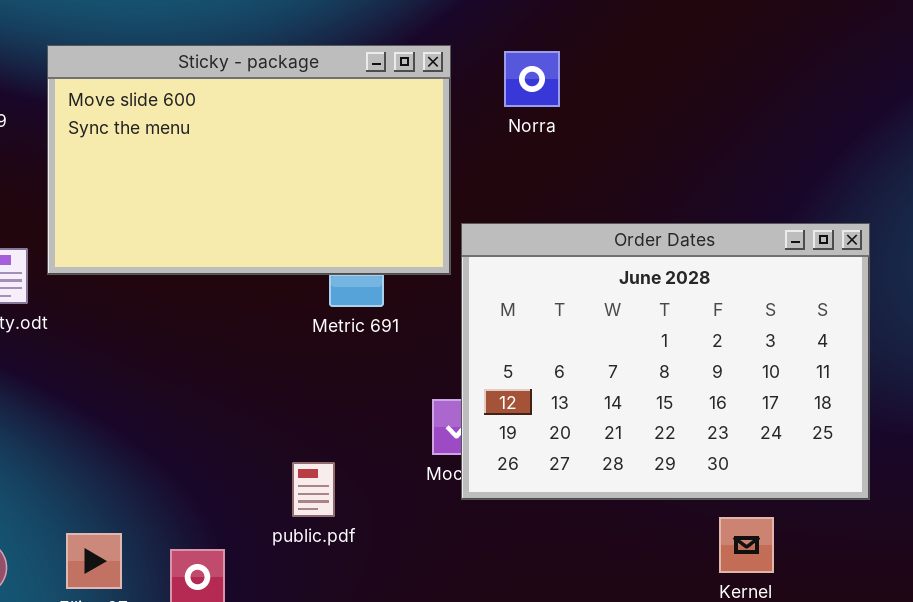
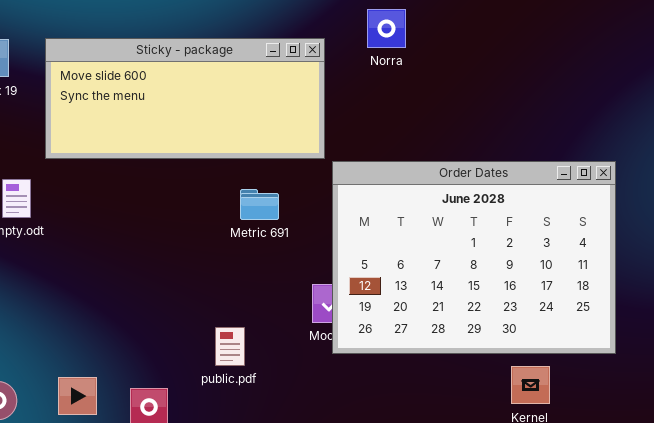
Sticky - package: [47,45,451,275] -> [45,38,325,159], resized
Norra: [504,51,560,107] -> [367,9,406,48], moved

